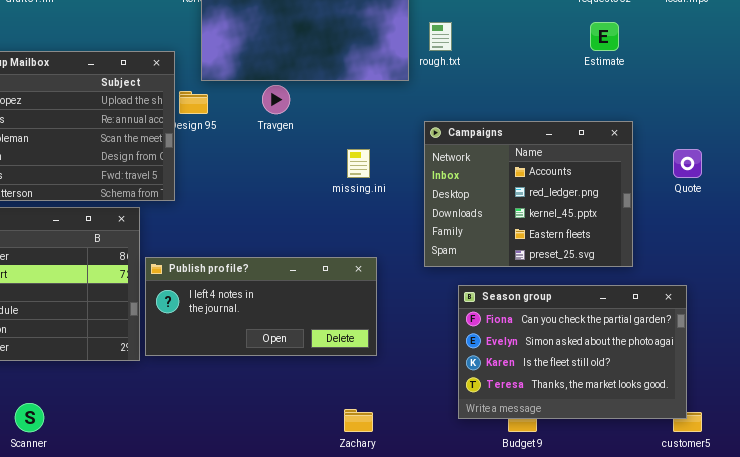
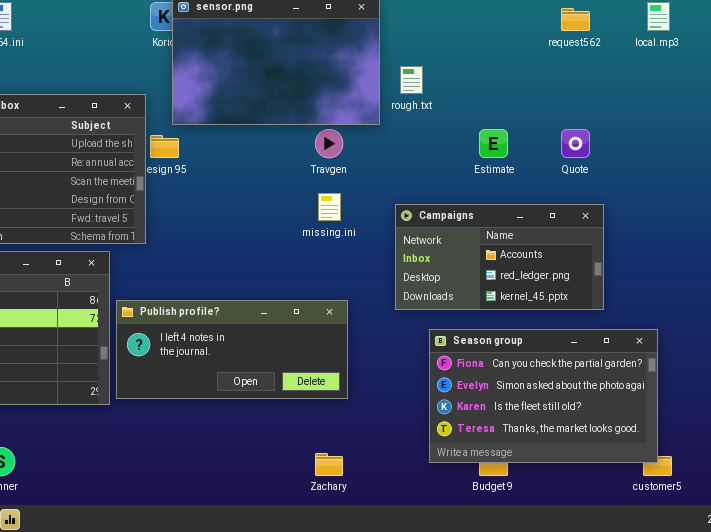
Estimate: [590,22,619,51] -> [479,129,508,158], moved
Travgen: [262,85,290,114] -> [315,129,343,158], moved
Campaigns: [424,121,633,267] -> [395,204,604,310], resized
Quote: [673,149,702,178] -> [561,129,590,158], moved

